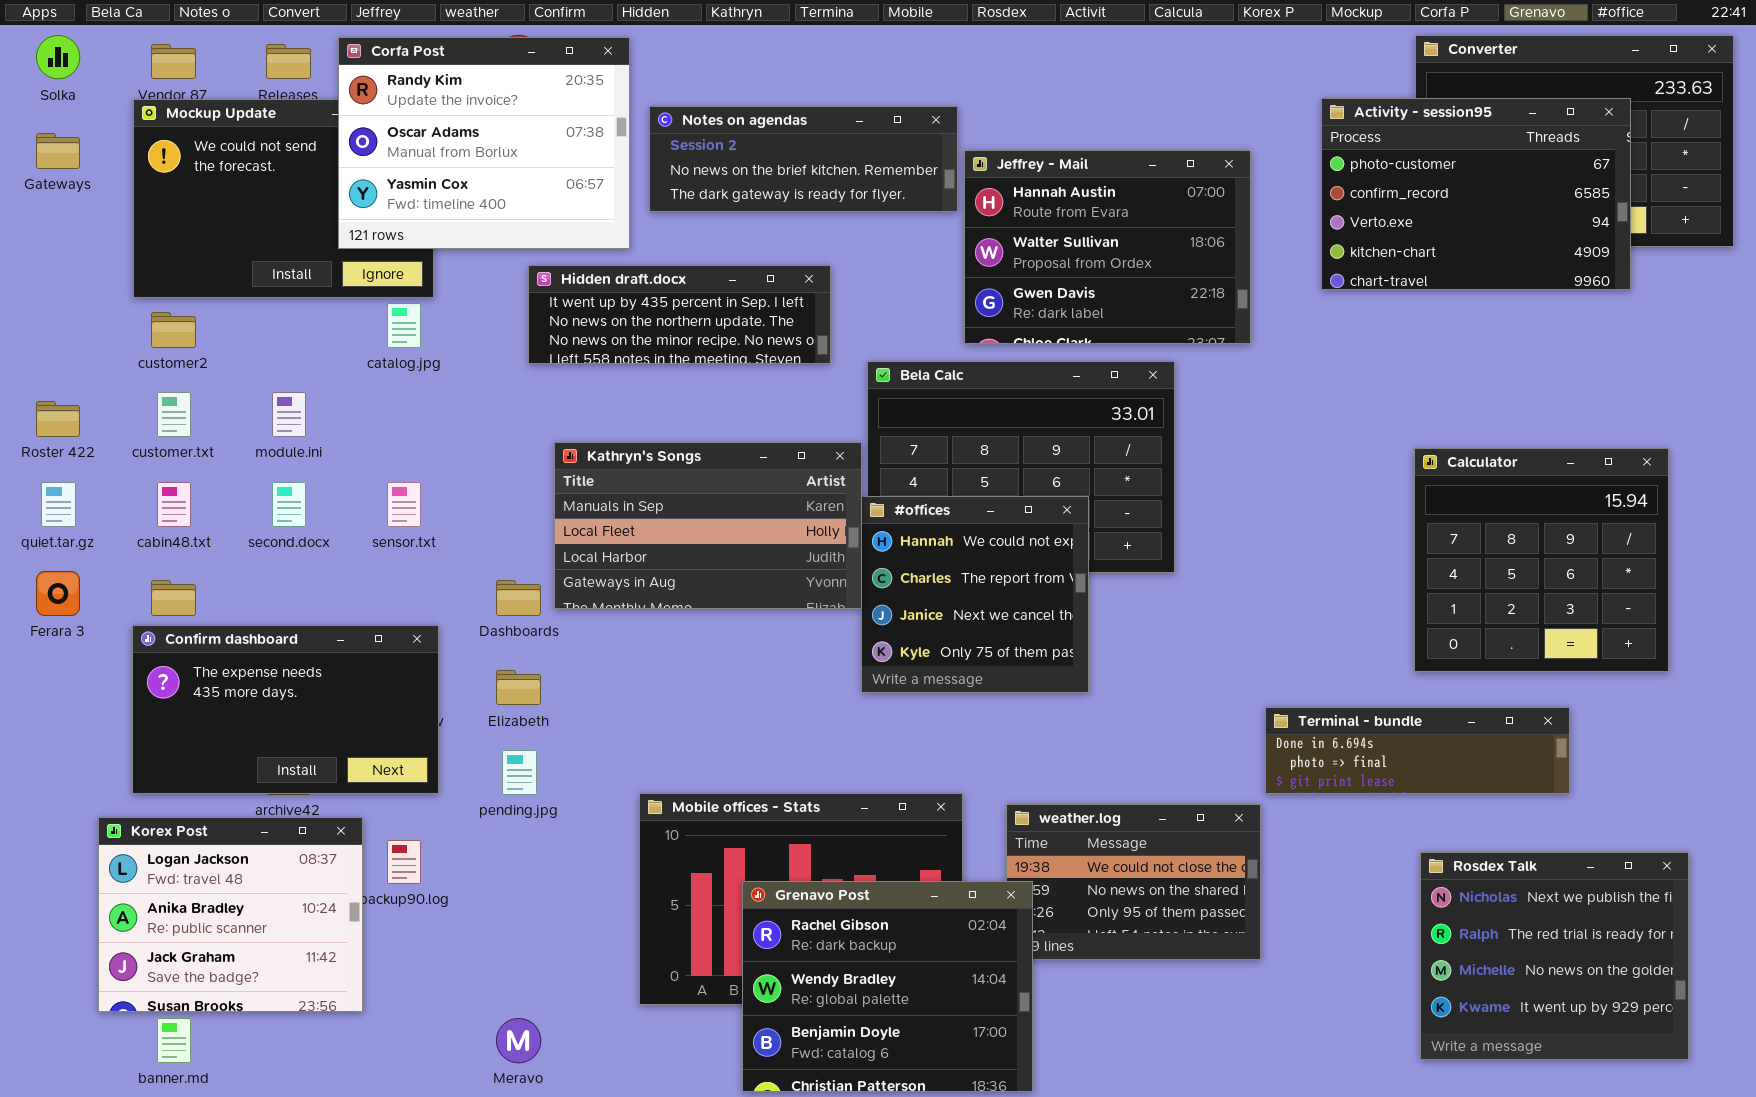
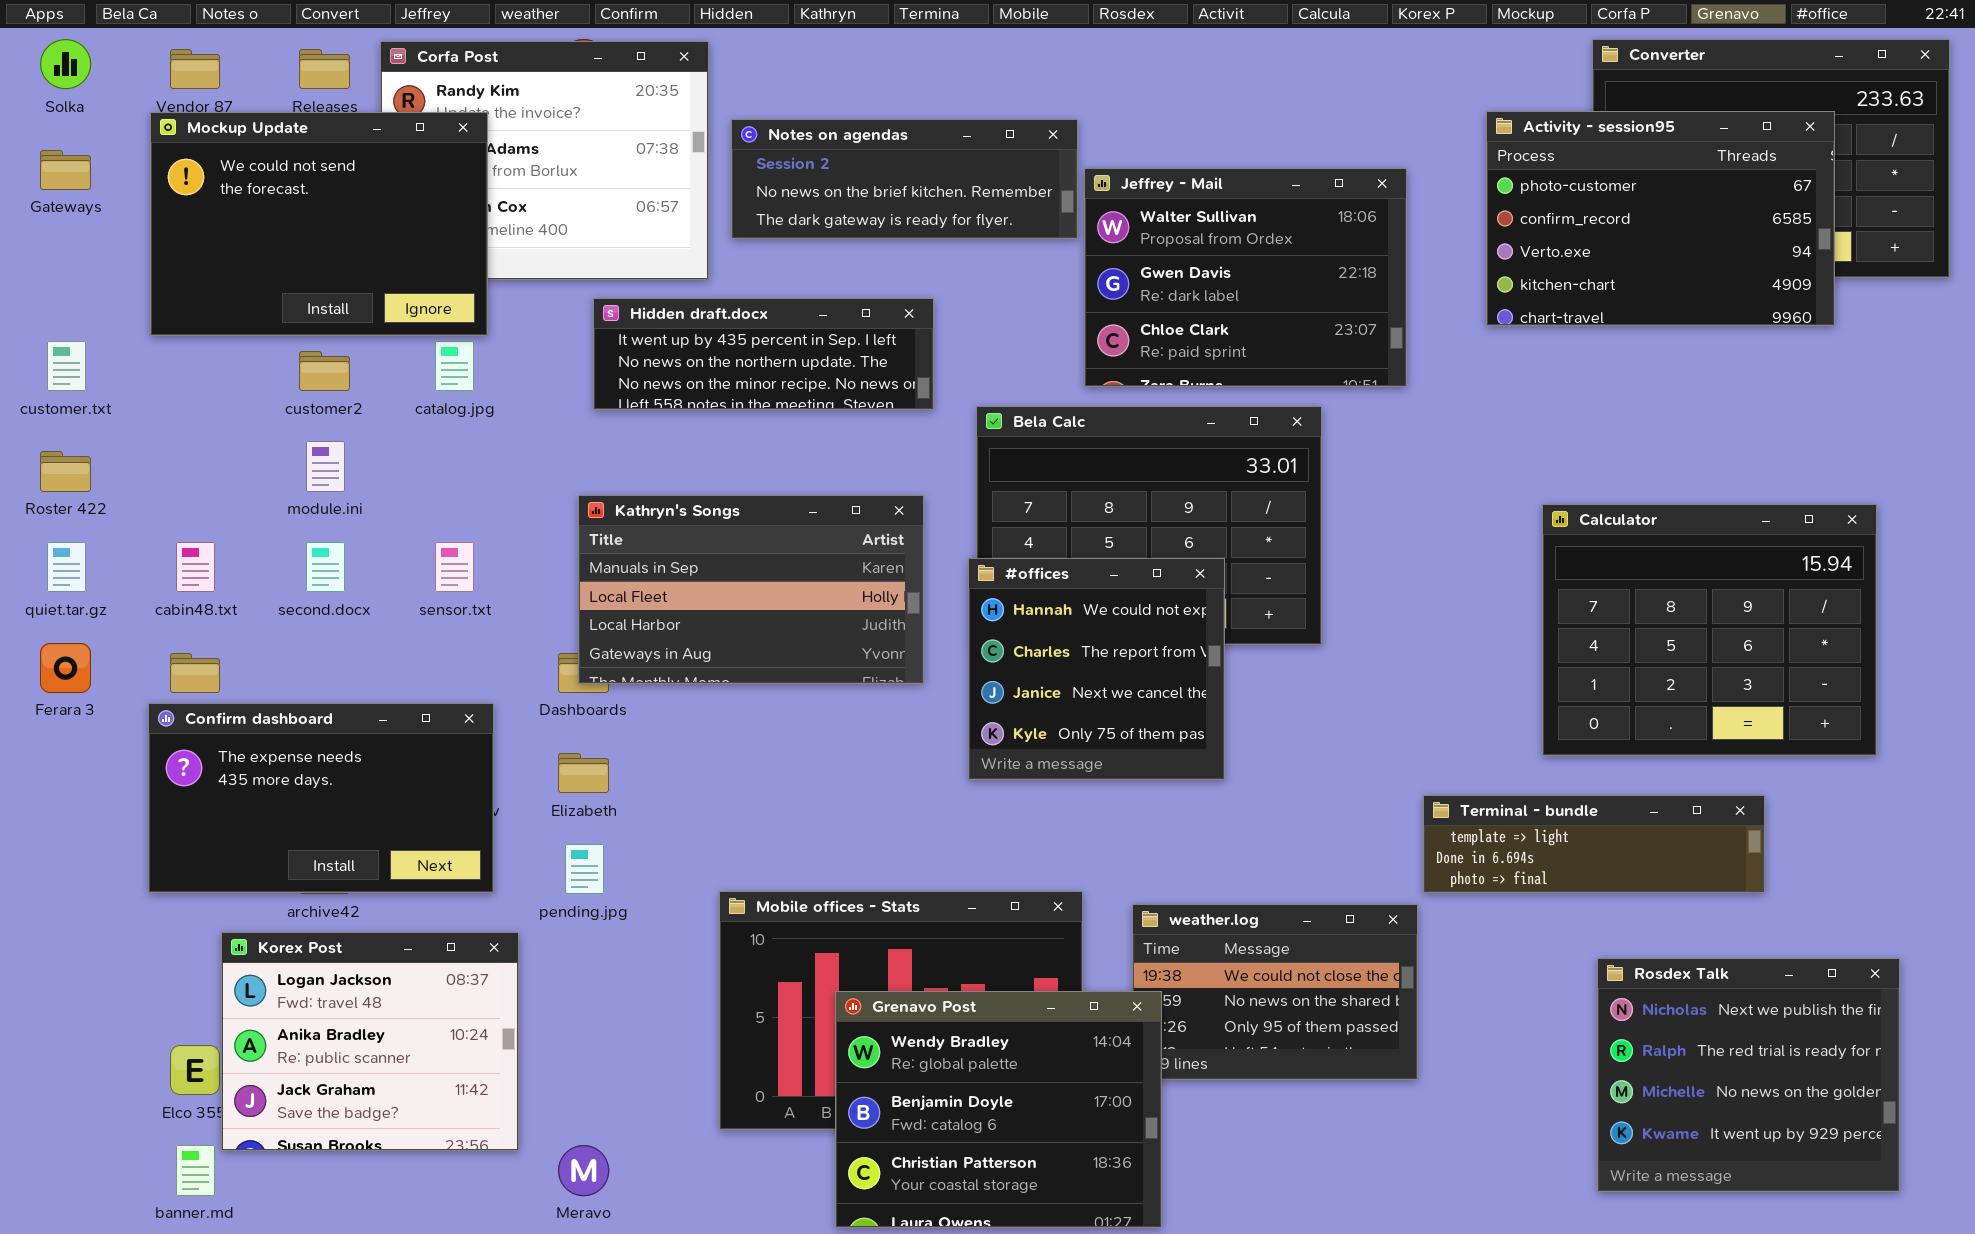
Mockup Update: [133,99,434,298] -> [150,112,488,336], raised
Jeffrey - Mail: [964,150,1251,344] -> [1084,168,1407,387], scrolled down 1 row
customer2: [151,312,196,348] -> [299,351,350,391], moved
customer.txt: [157,392,191,437] -> [47,341,86,391], moved
Kathryn's Songs: [554,442,862,609] -> [578,495,924,684], moved
Calculator: [1414,448,1669,672] -> [1542,504,1877,756], resized
Terminal - bundle: [1265,707,1570,794] -> [1423,795,1765,893], scrolled up 1 row
Korex Post: [98,817,363,1012] -> [221,932,519,1151], moved
Grenavo Post: [742,881,1033,1092] -> [835,991,1162,1228], scrolled down 1 row

